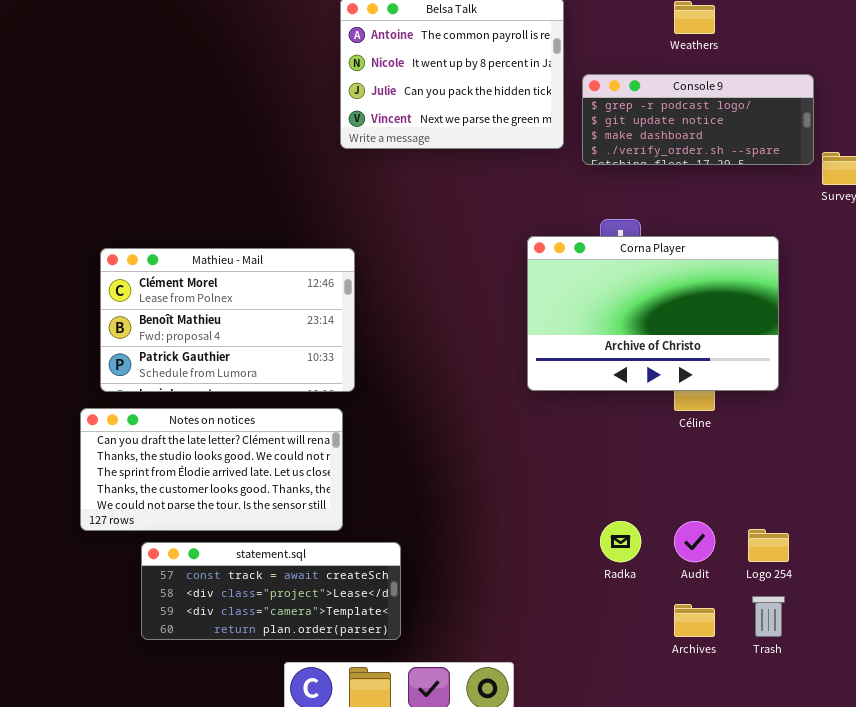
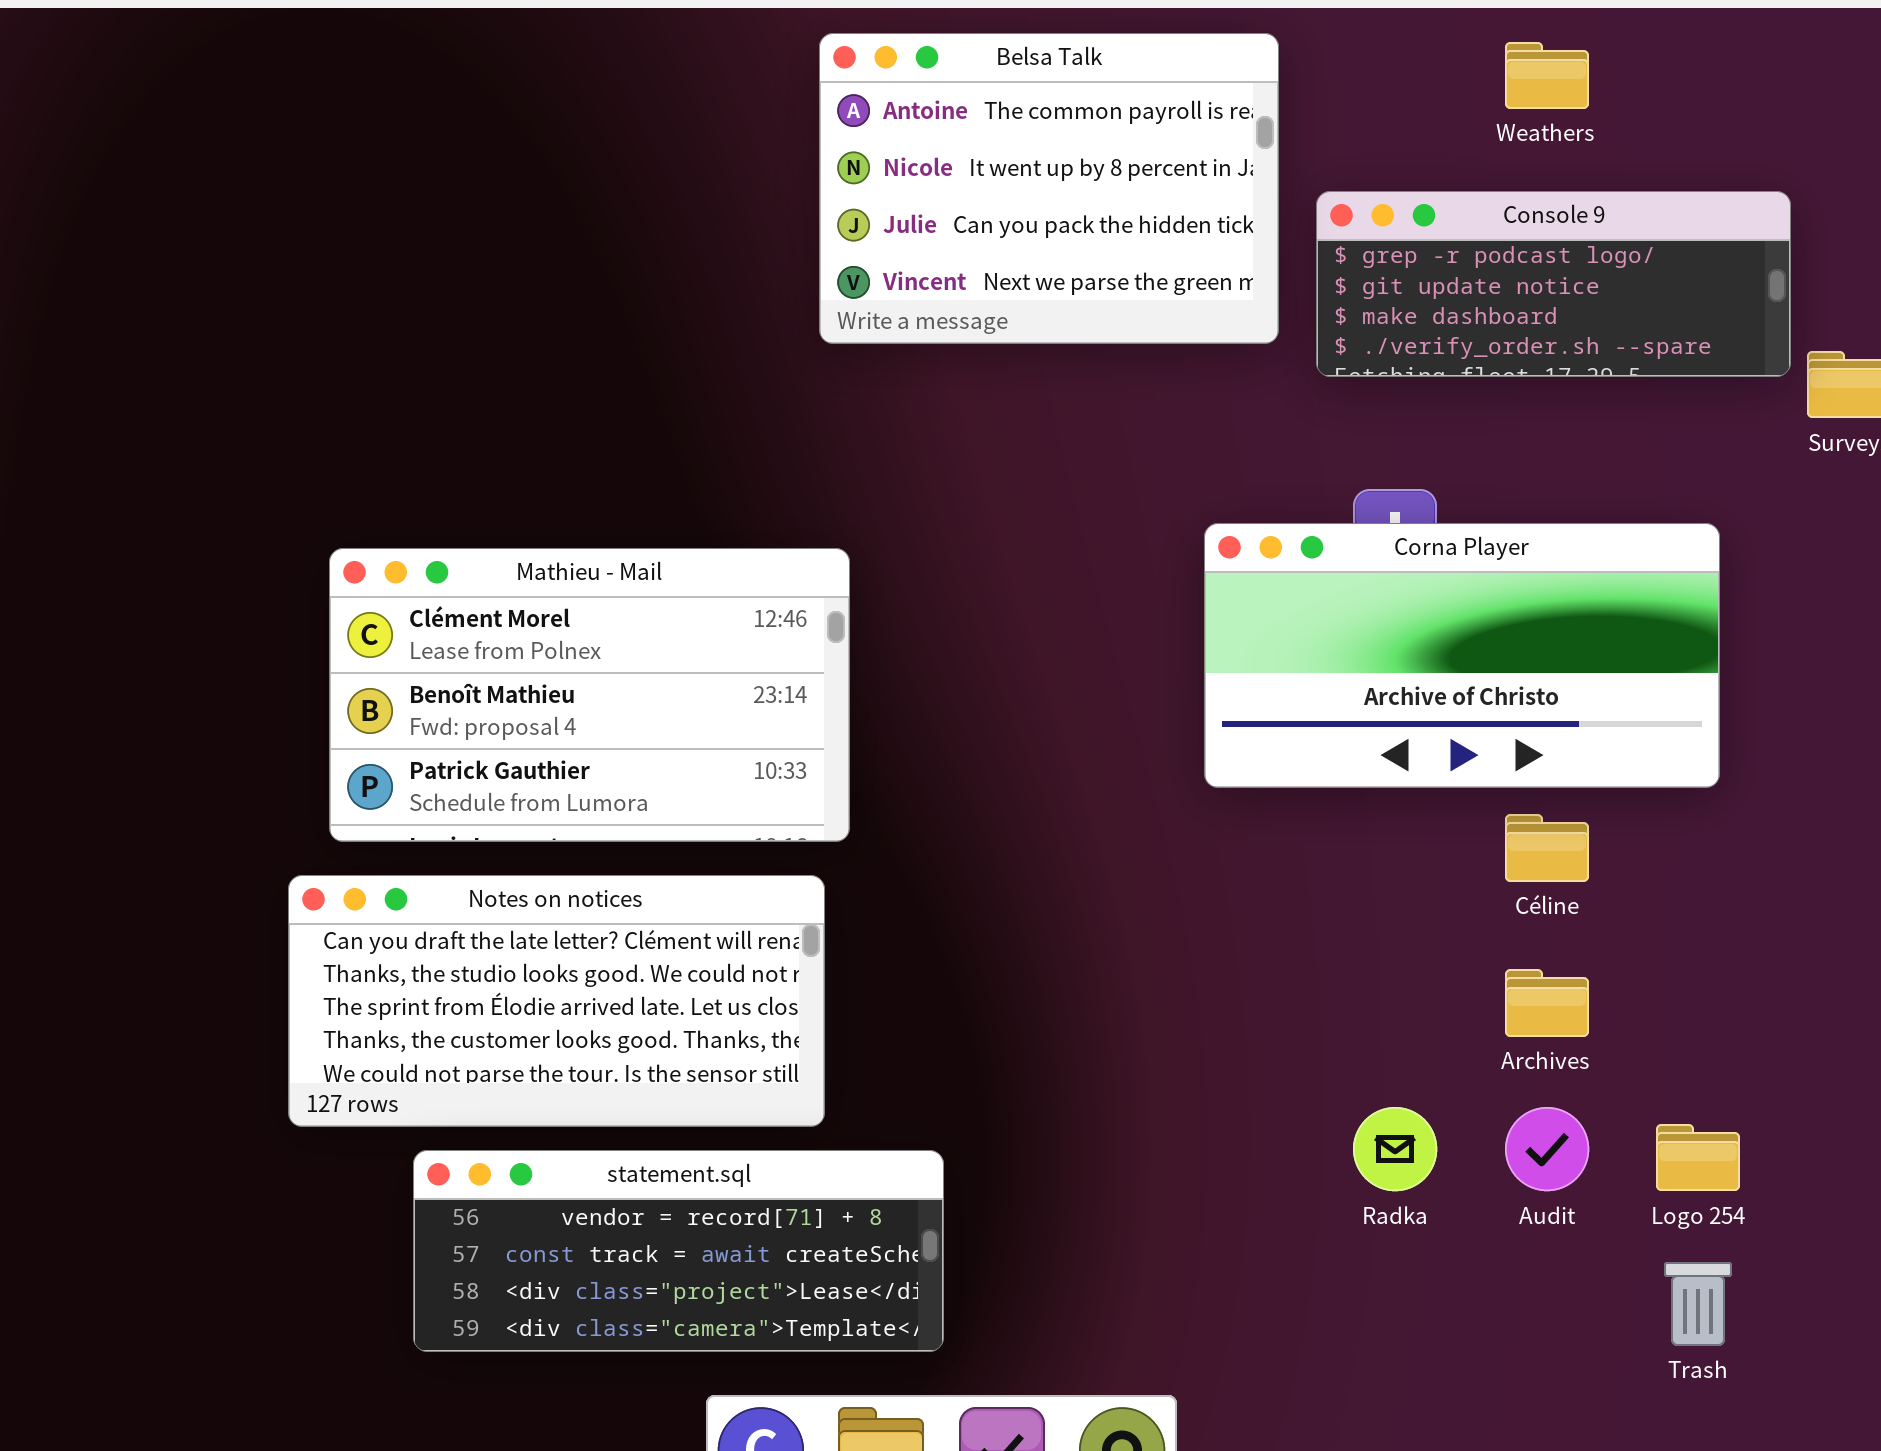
Corna Player: [527,236,779,391] -> [1204,523,1720,788], resized
statement.sql: [141,542,401,640] -> [413,1150,944,1352], scrolled up 1 row
Archives: [674,604,715,637] -> [1505,969,1589,1037], moved

